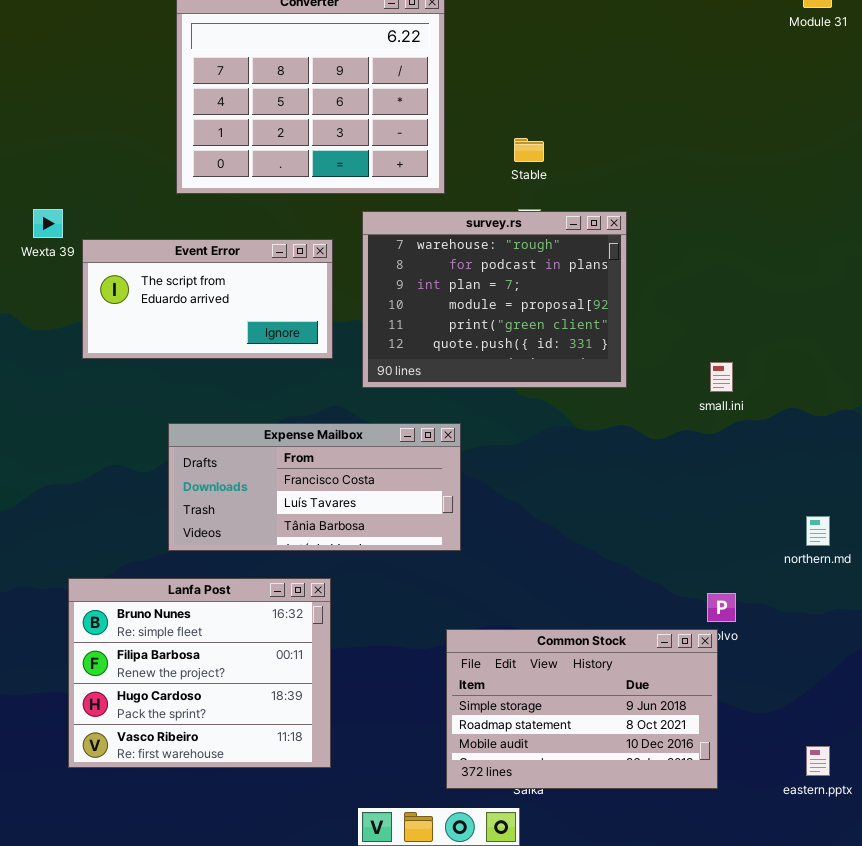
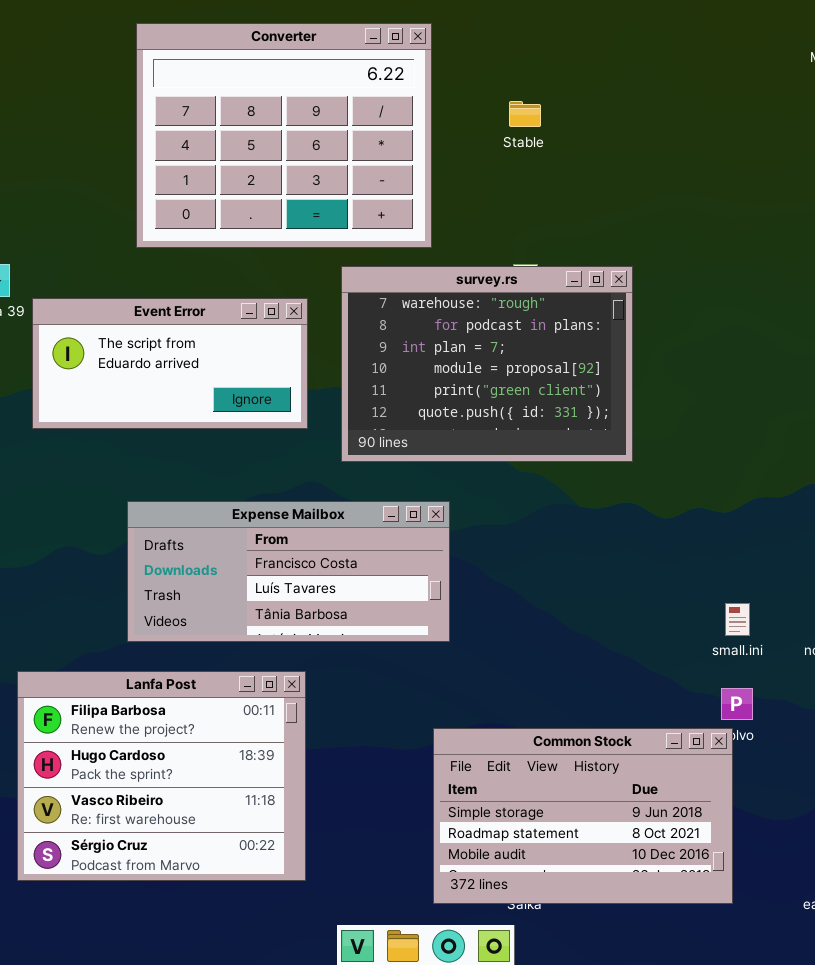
Stable: [514,138,544,162] -> [509,101,541,127], moved
small.ini: [710,362,733,392] -> [725,603,750,636], moved
Lanfa Post: [68,578,331,768] -> [17,671,306,881], scrolled down 1 row

